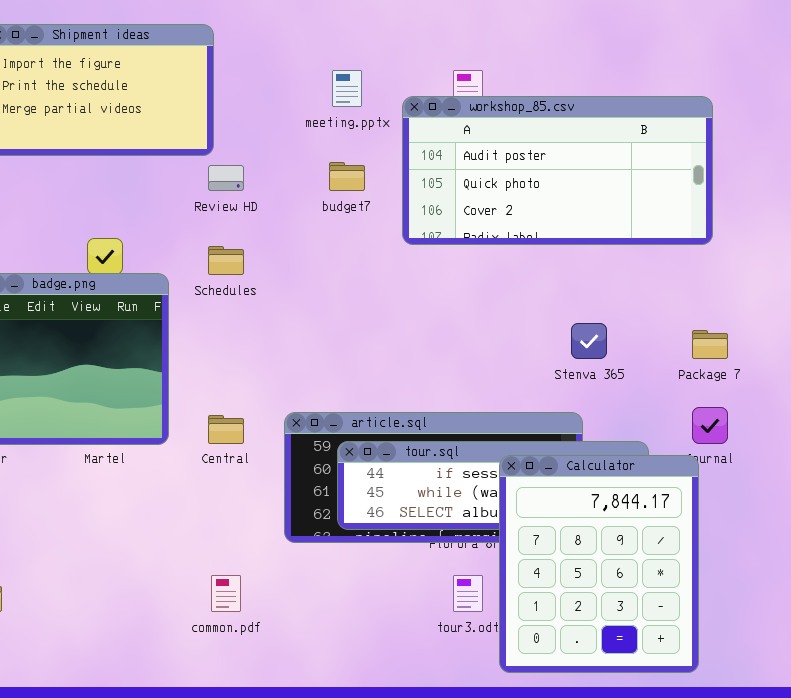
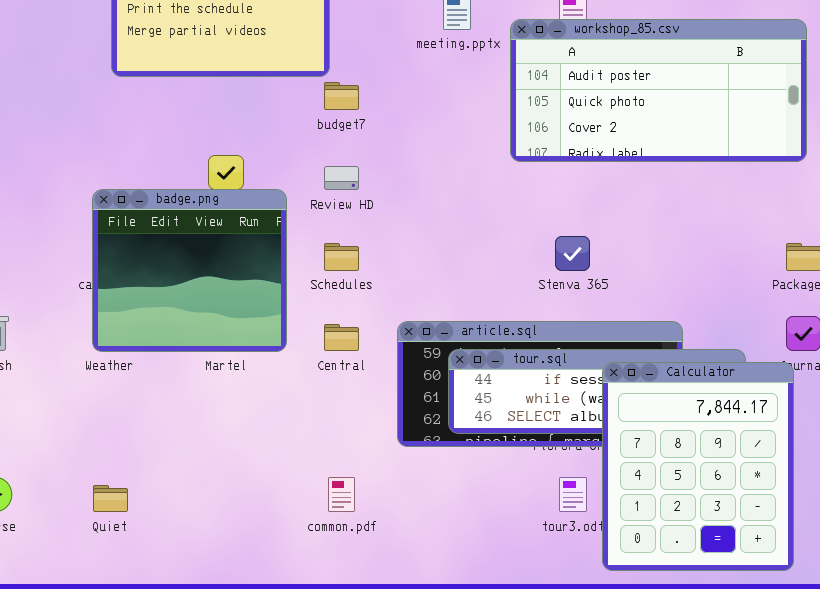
budget7: [329,162,365,191] -> [324,82,359,110], moved
Review HD: [208,165,244,191] -> [324,166,359,190], moved
Schedules: [208,246,244,275] -> [324,243,359,271], moved
Stenva 365: [571,323,607,359] -> [555,236,590,271], moved

